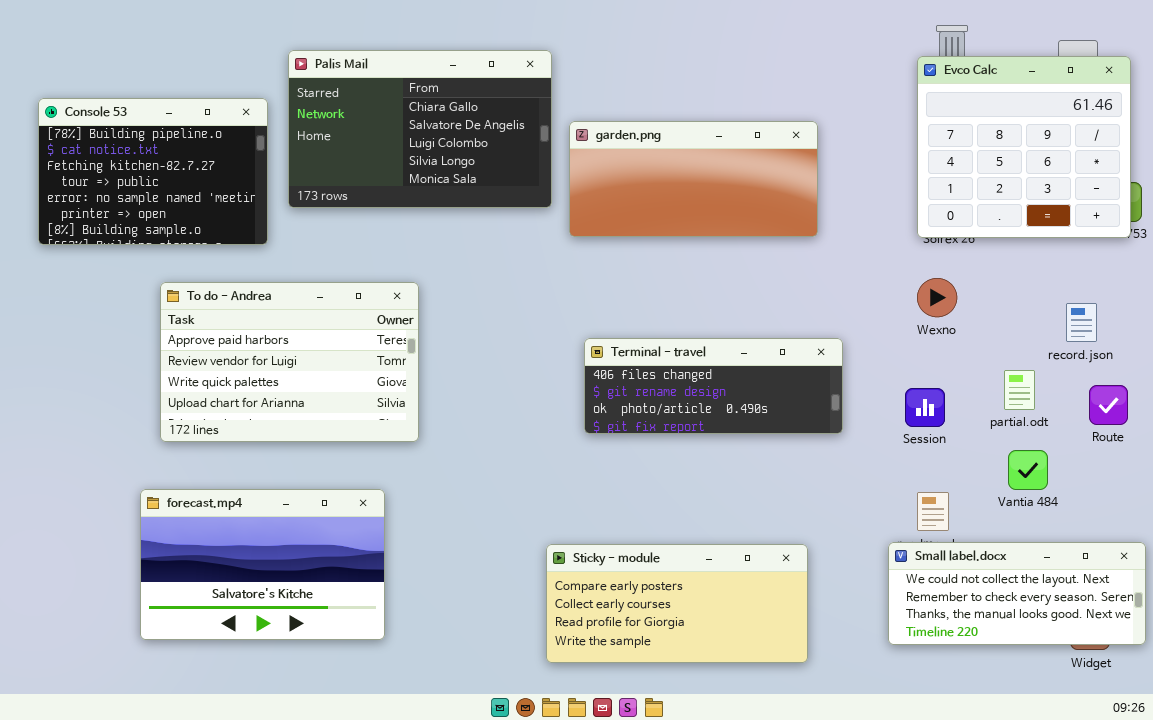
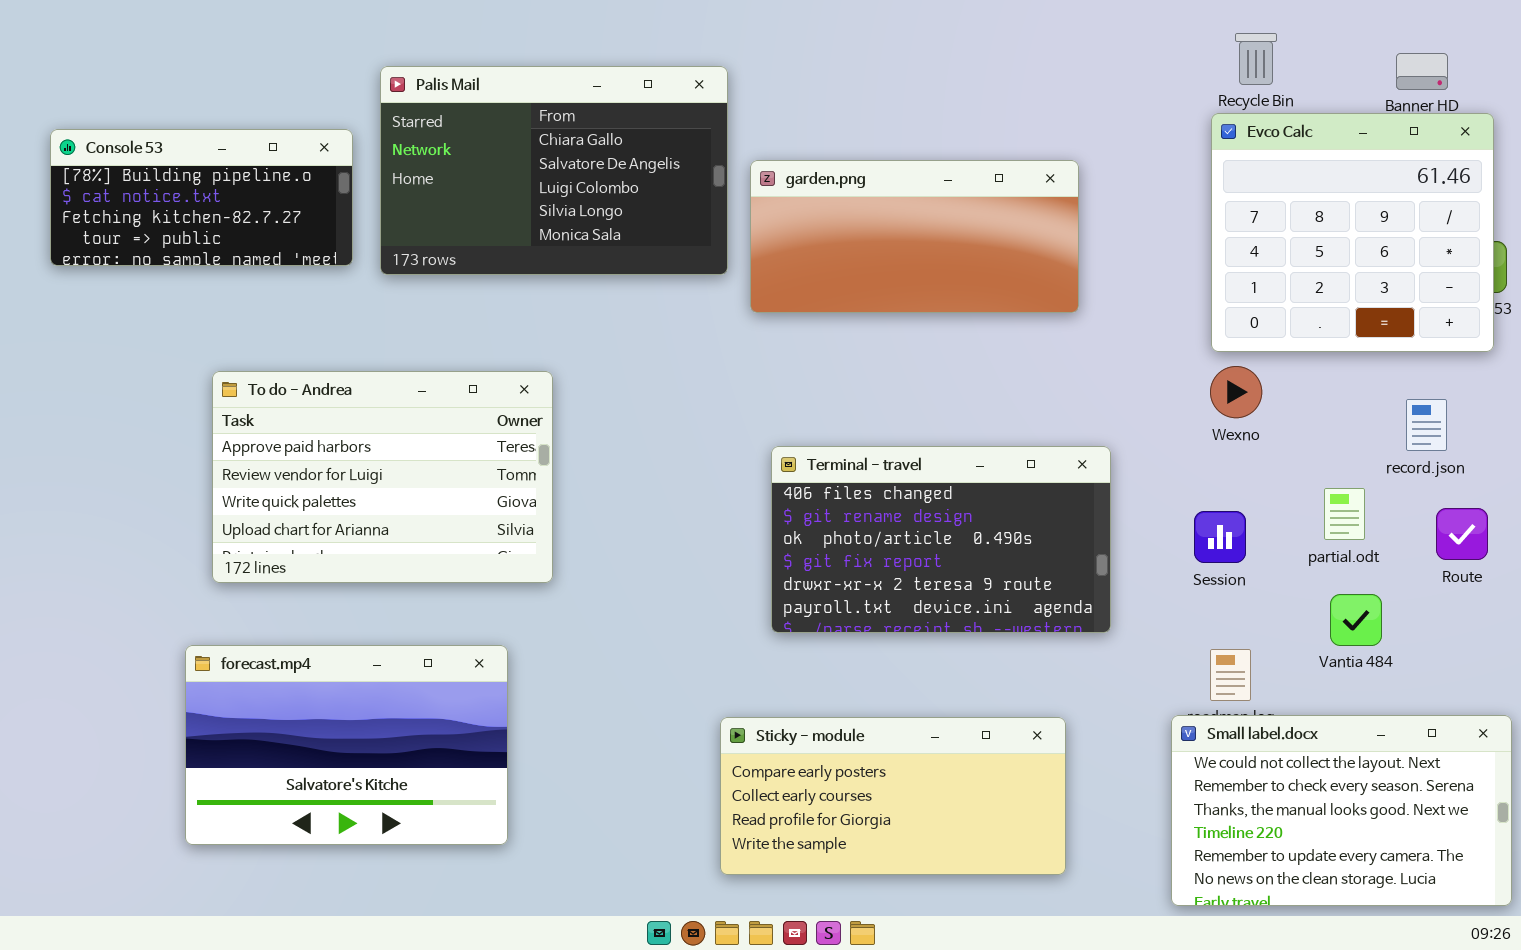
Evco Calc: [917,56,1131,238] -> [1211,113,1494,352], moved
Console 53: [38,98,268,245] -> [50,129,353,266], resized
Terminal - travel: [584,338,843,434] -> [771,446,1111,633], resized
Small label.docx: [888,542,1146,645] -> [1171,715,1512,906], resized

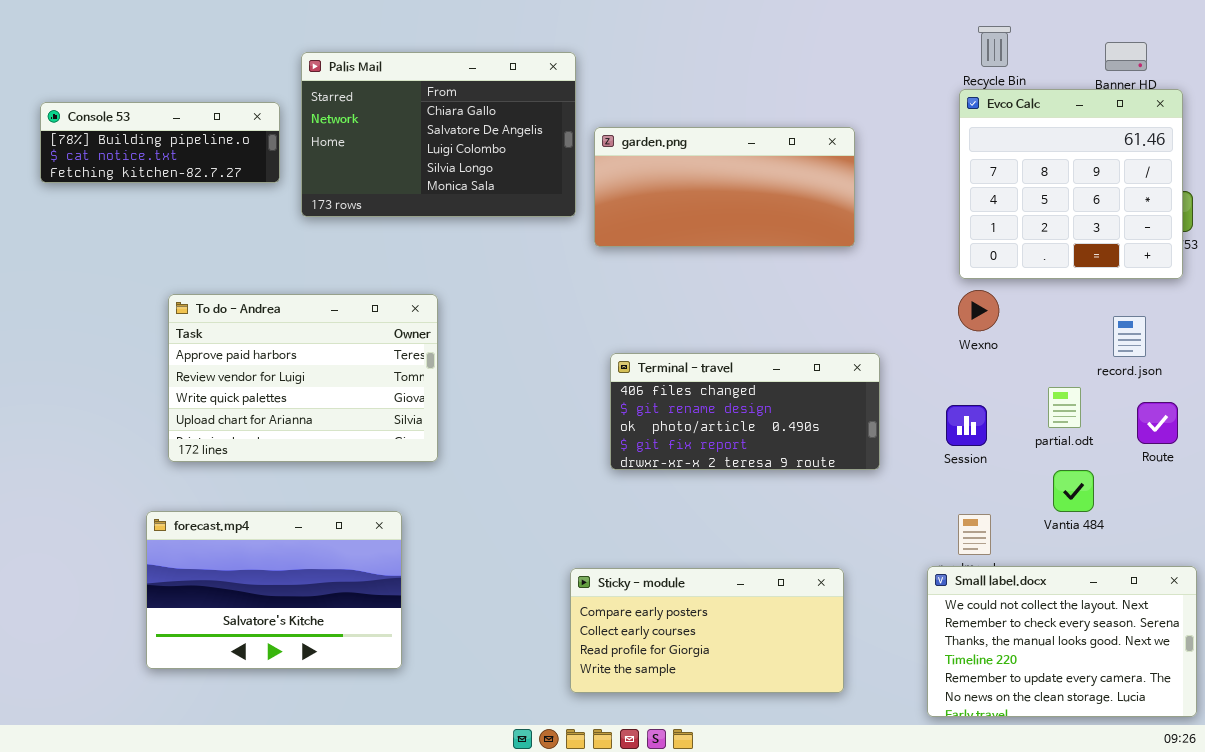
Console 53: [50,129,353,266] -> [40,102,280,183], resized
Terminal - travel: [771,446,1111,633] -> [610,353,880,470], resized

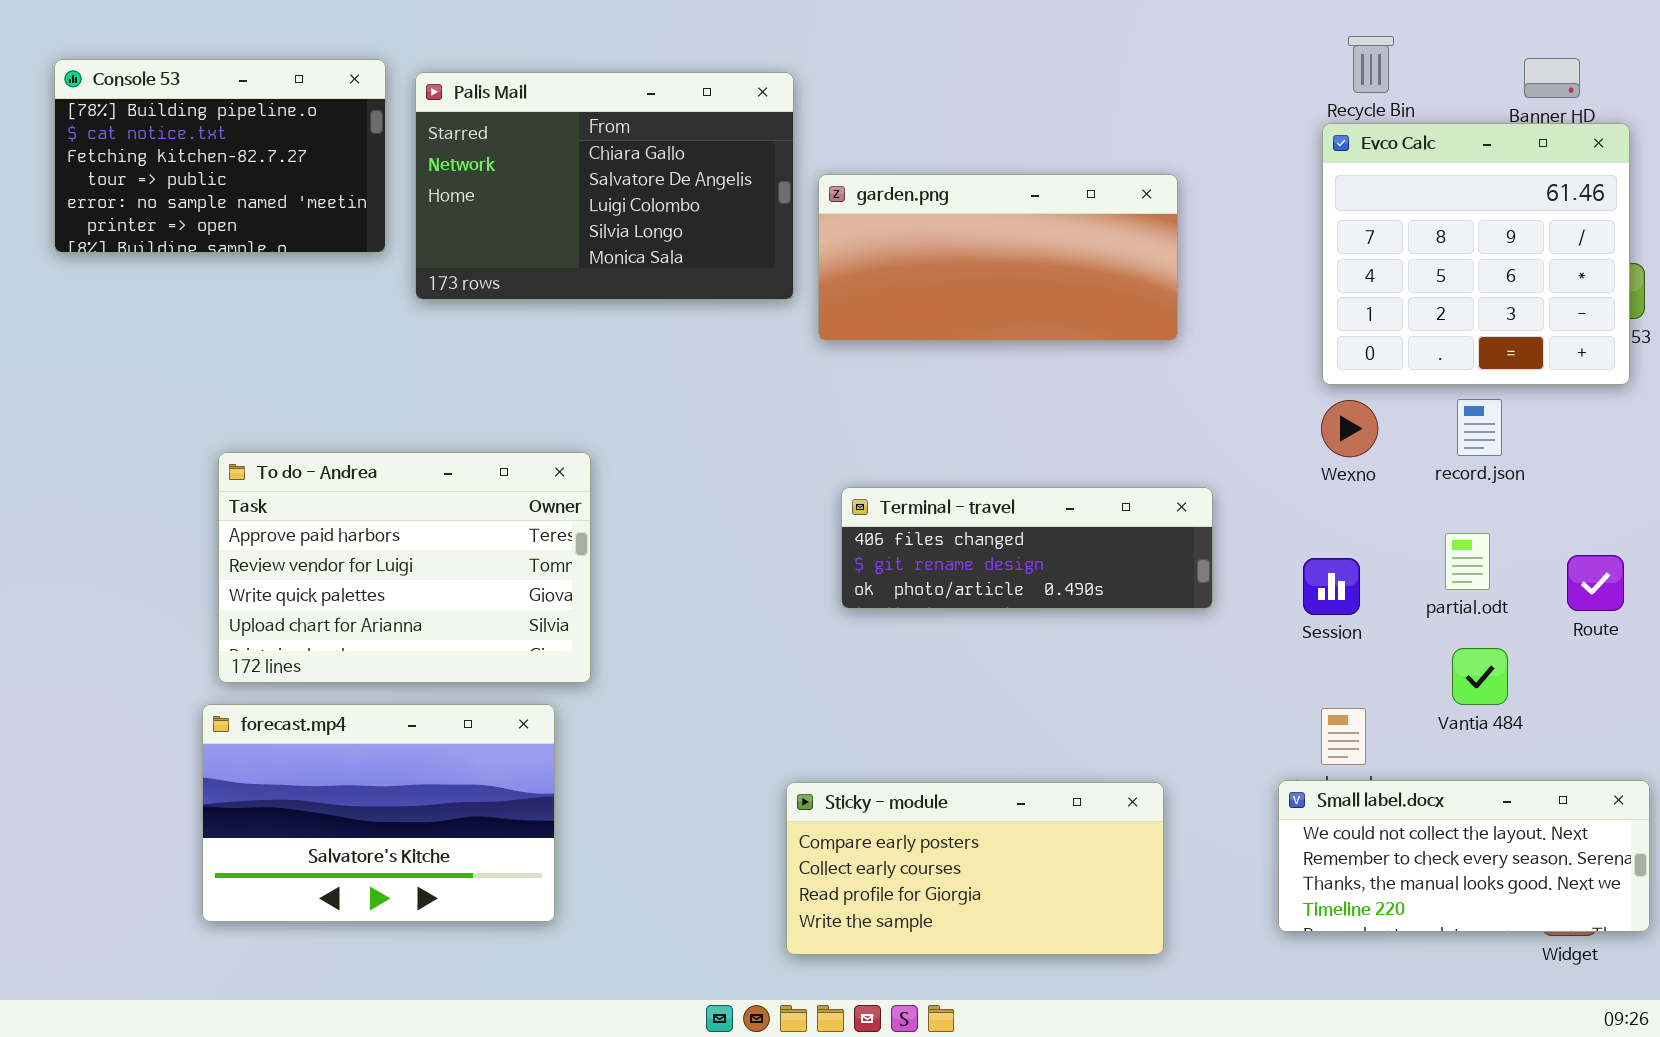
Console 53: [40,102,280,183] -> [54,59,386,253], resized
To do - Andrea: [168,294,438,462] -> [218,452,591,683], moved
record.json: [1113,316,1146,357] -> [1457,399,1502,456], moved
Terminal - travel: [610,353,880,470] -> [841,487,1213,609], resized
Small label.docx: [927,566,1197,717] -> [1278,780,1650,932], resized

